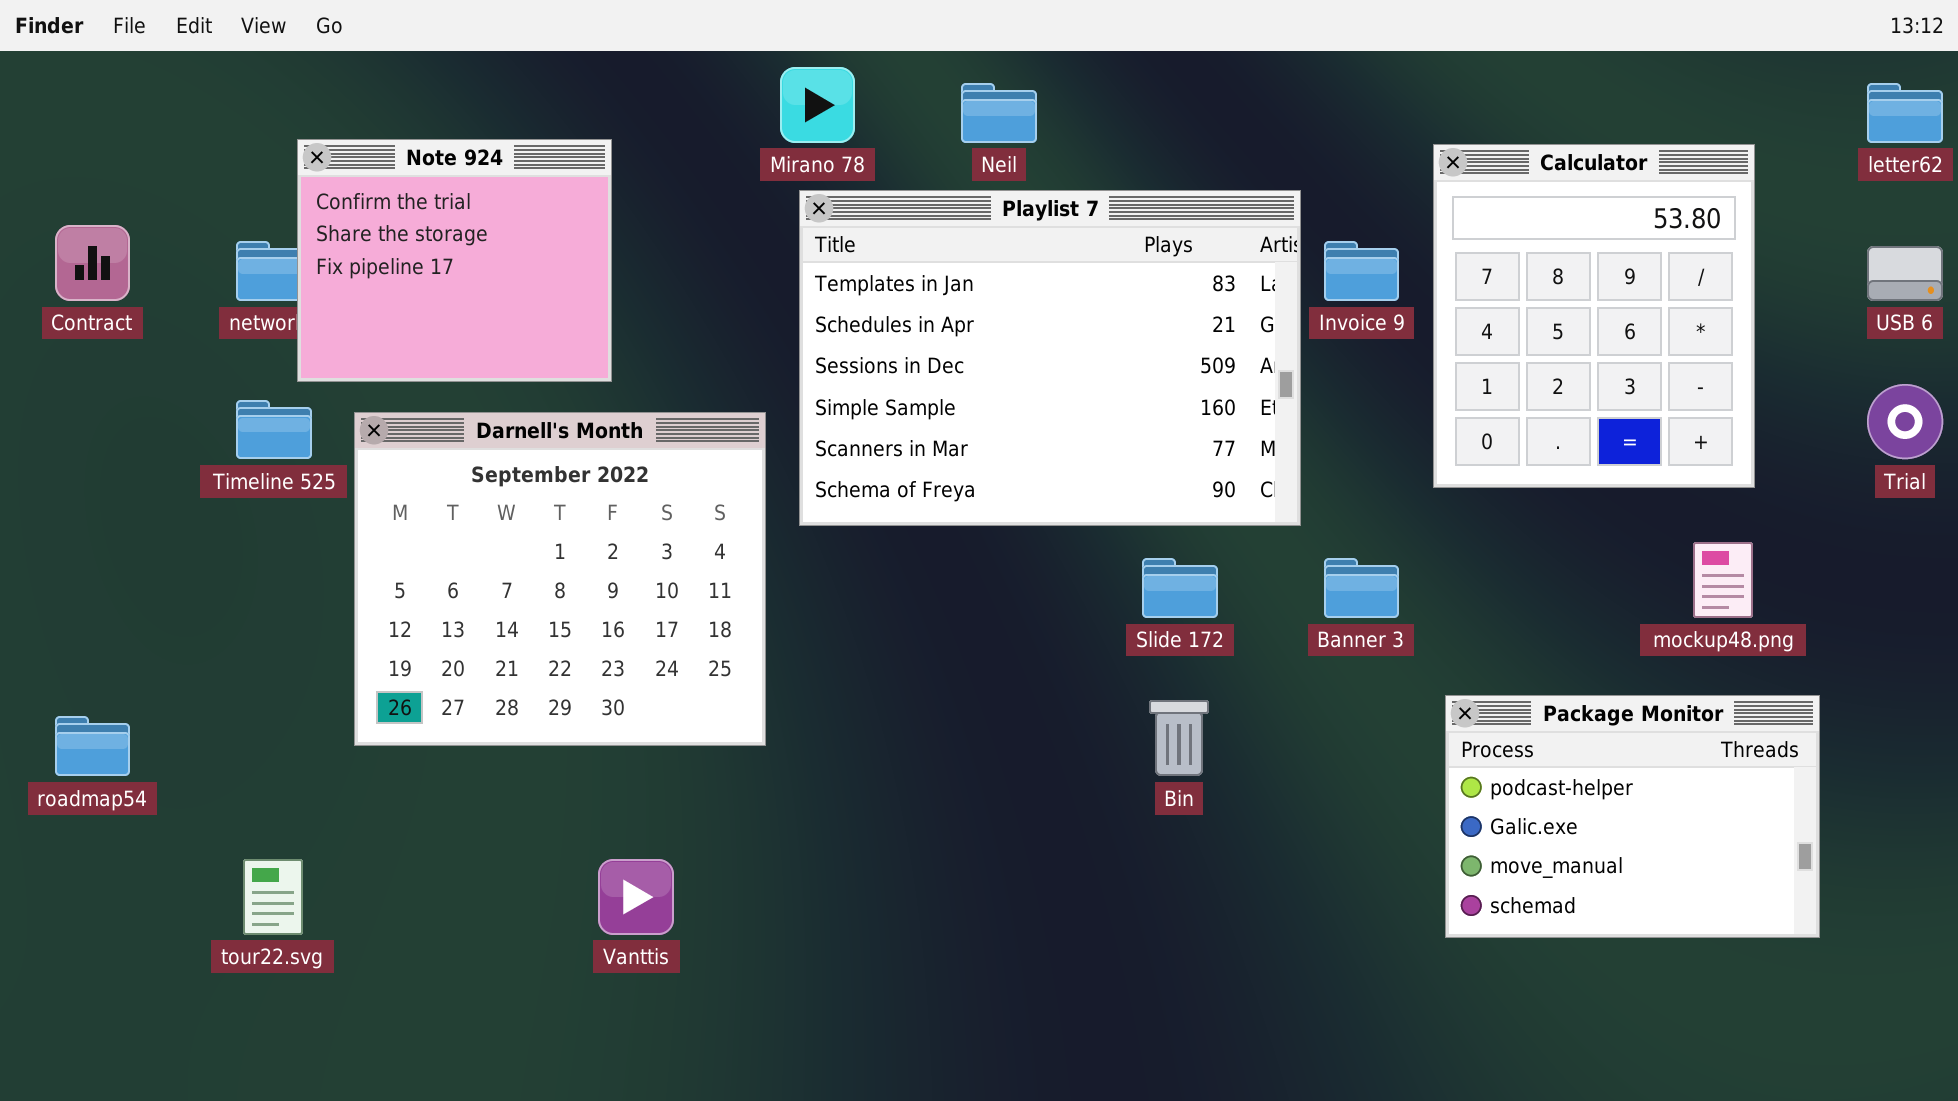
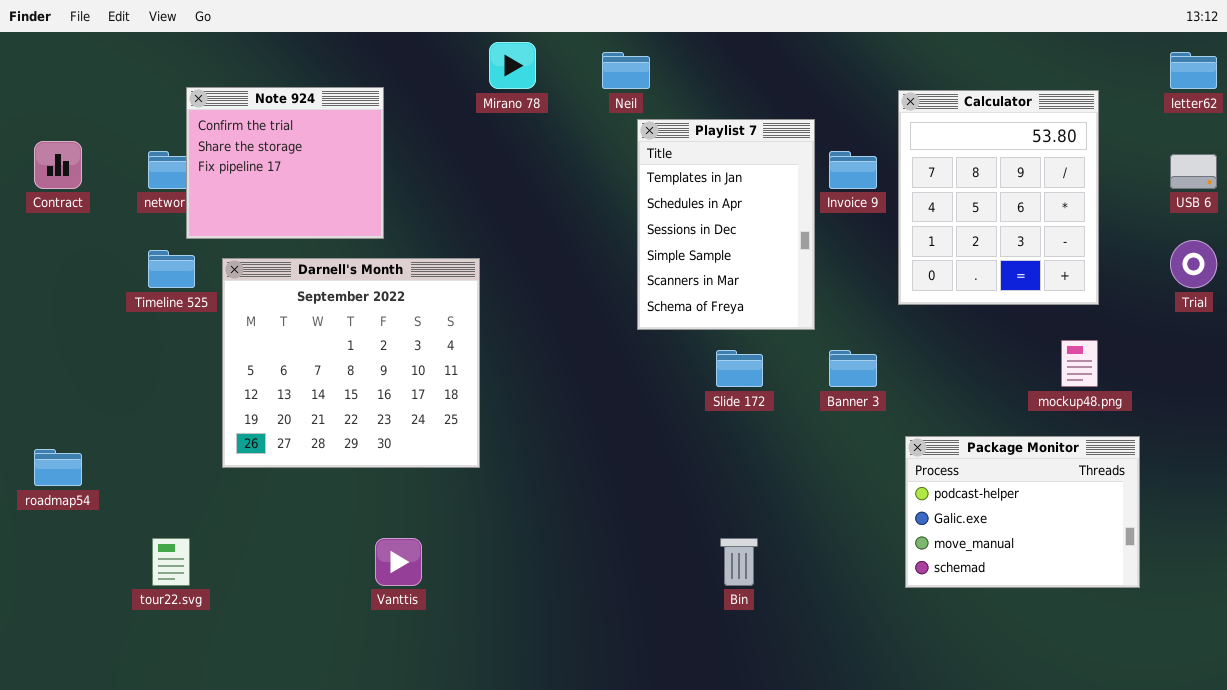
Playlist 7: [799,190,1301,526] -> [637,119,815,330], resized
Bin: [1149,700,1209,776] -> [720,538,758,586], moved

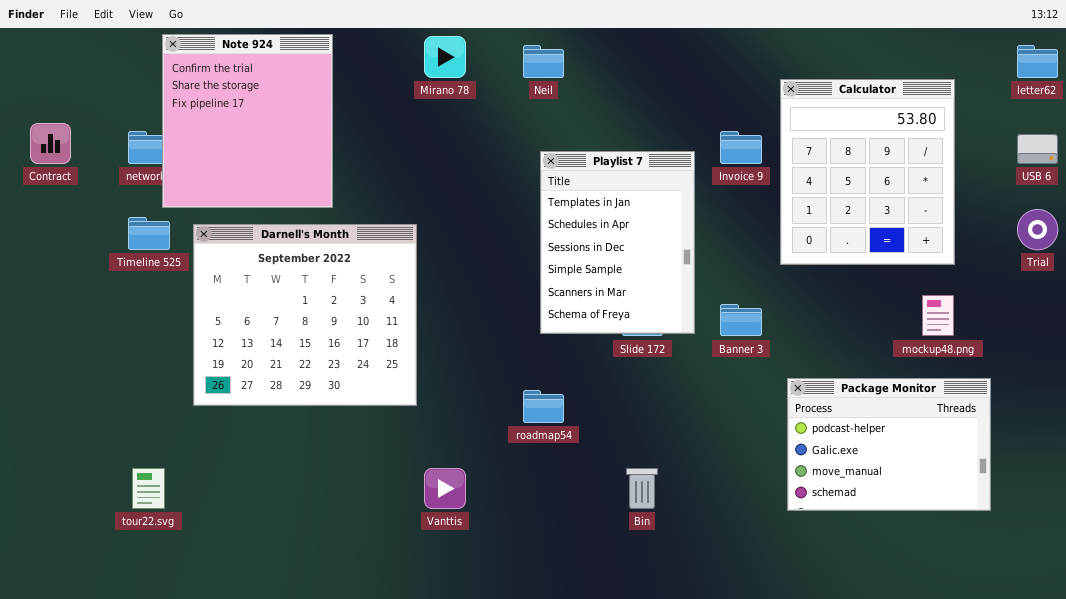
Note 924: [186,87,384,239] -> [162,34,333,208], resized
Playlist 7: [637,119,815,330] -> [540,151,695,334], moved
roadmap54: [34,449,82,486] -> [523,390,564,423], moved
Vanttis: [375,538,422,586] -> [424,468,466,509], moved

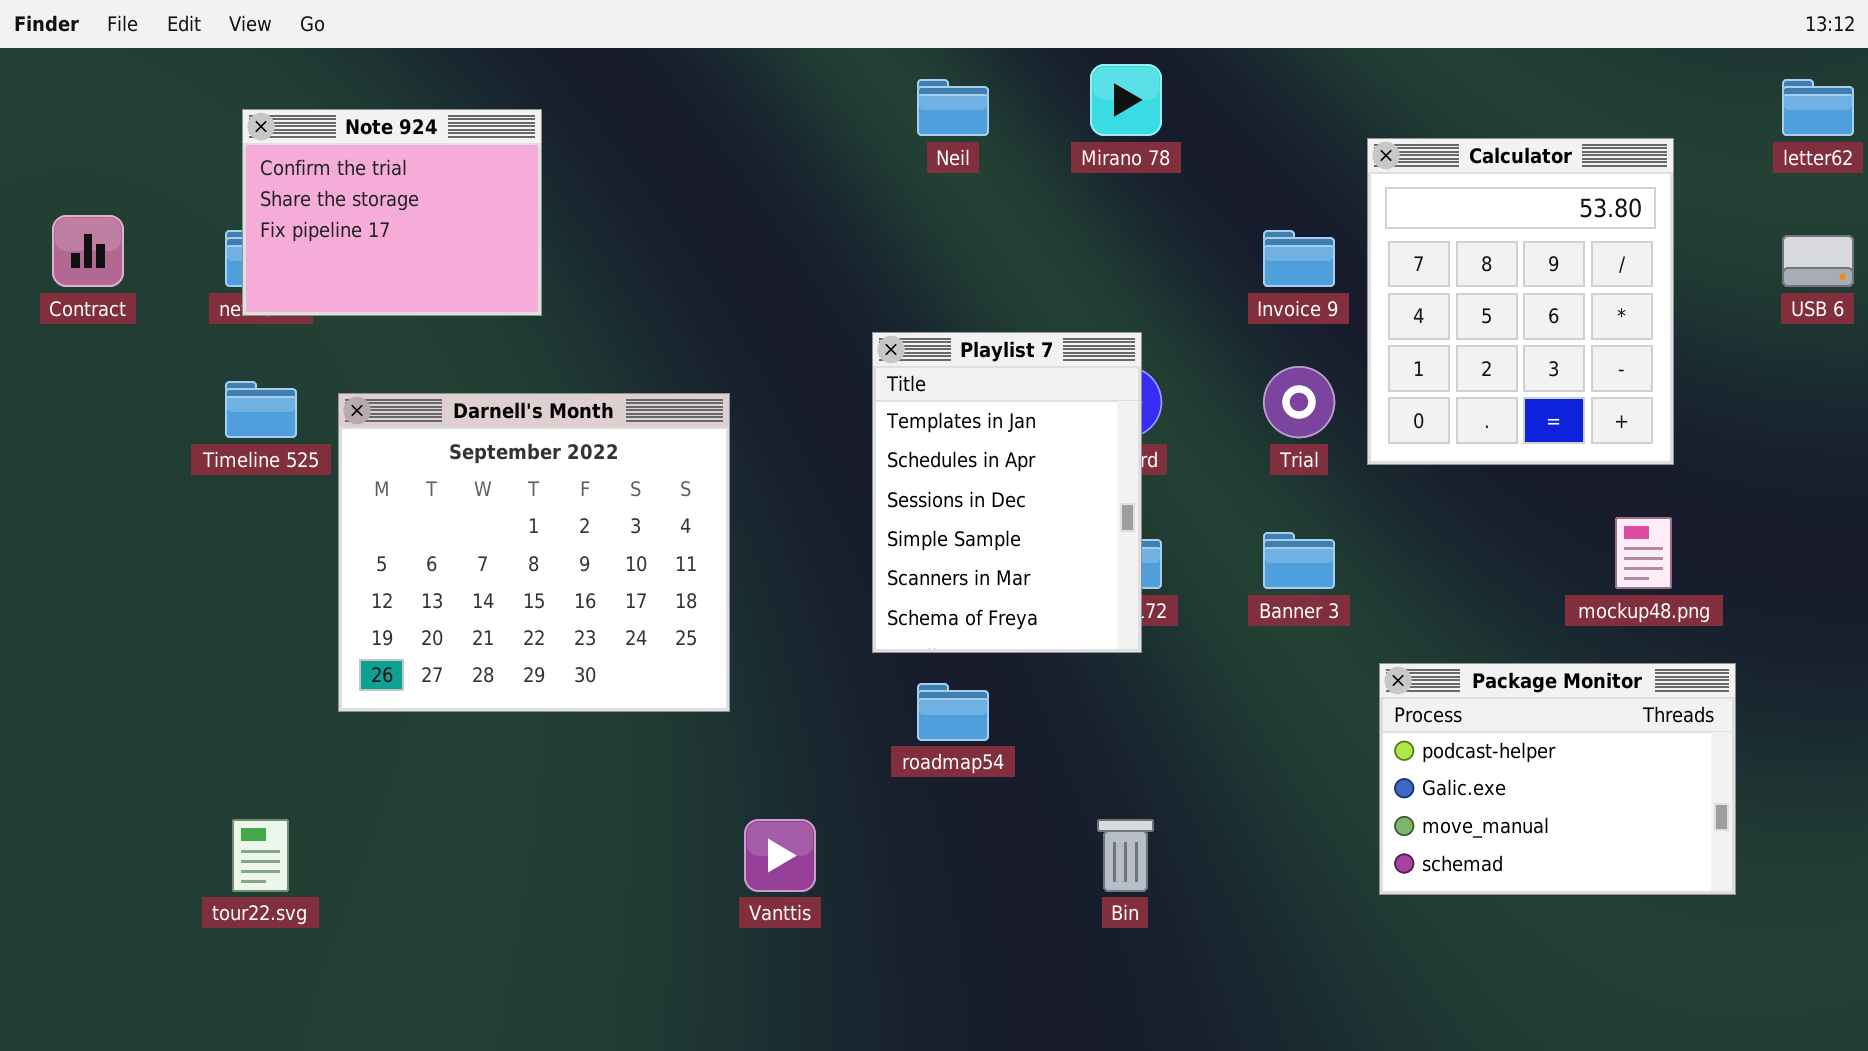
Note 924: [162,34,333,208] -> [242,109,542,316], moved, resized
Mirano 78: [424,36,466,78] -> [1090,64,1162,136], moved
Playlist 7: [540,151,695,334] -> [872,332,1142,653], moved
Trial: [1017,209,1058,250] -> [1263,366,1335,438], moved

